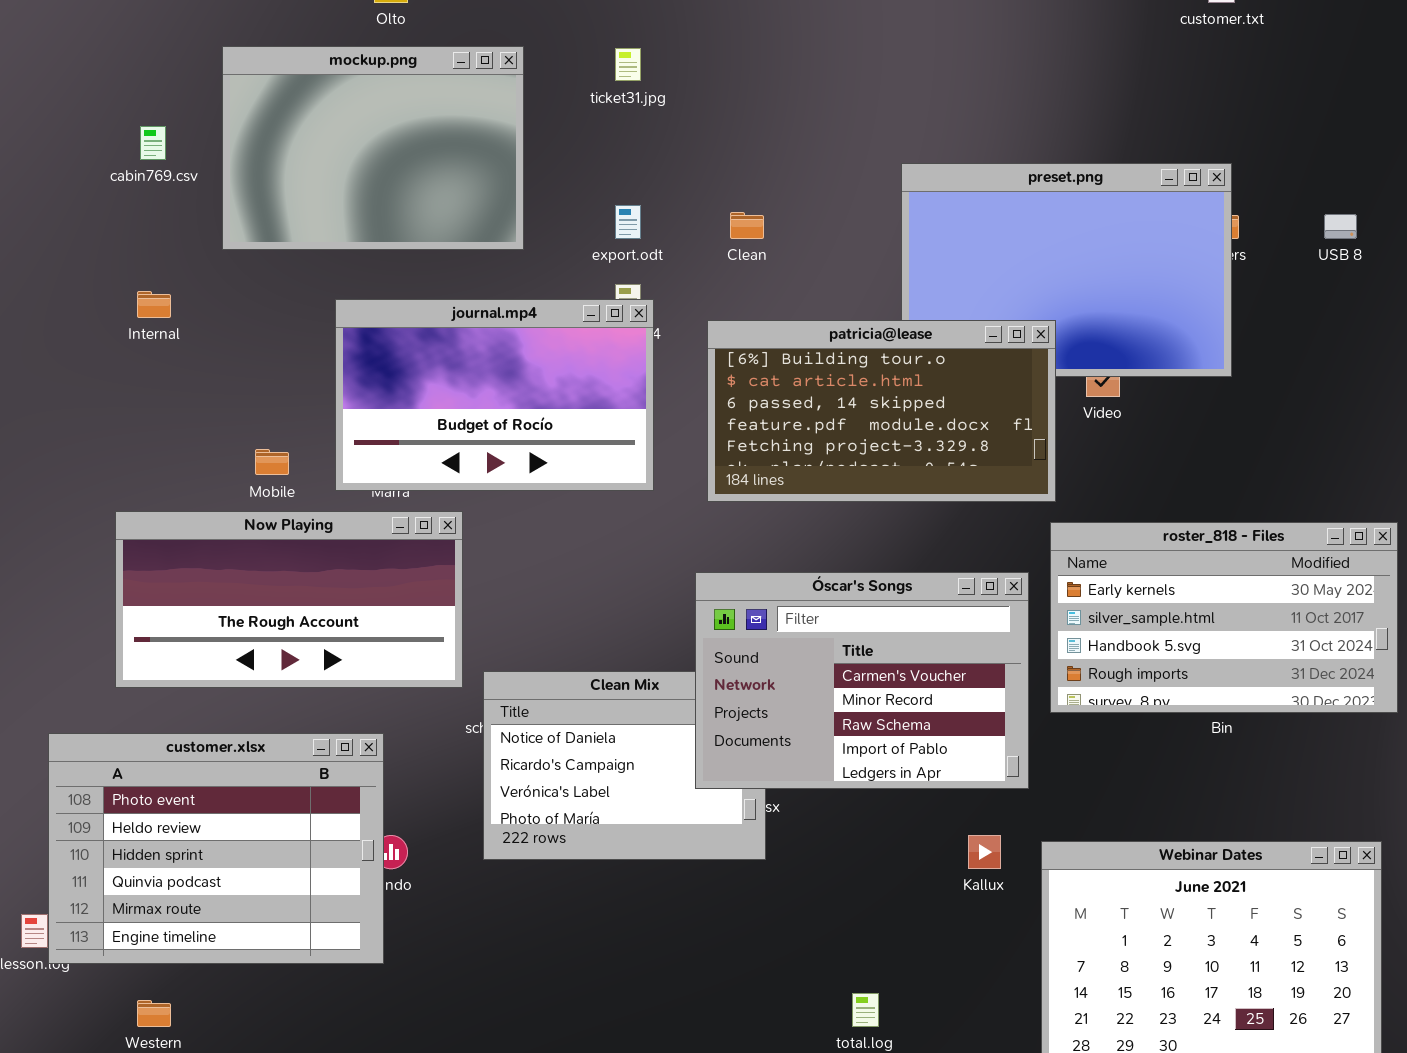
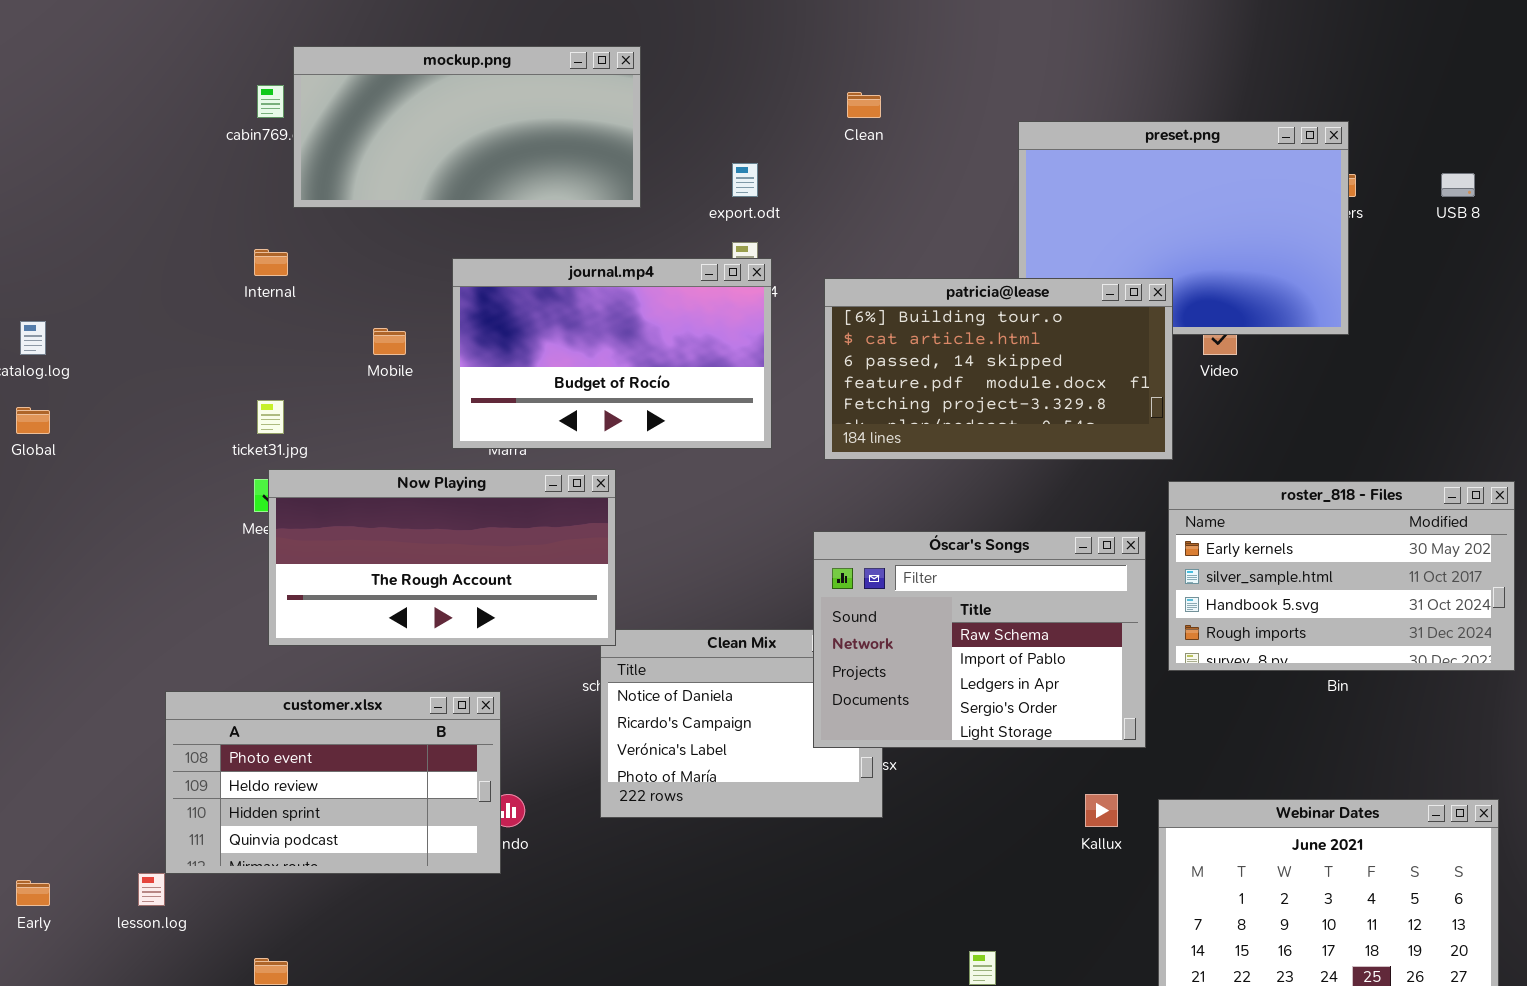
mockup.png: [222,46,524,250] -> [293,46,641,208], resized
ticket31.jpg: [615,48,641,81] -> [257,400,284,434], moved
Clean: [730,212,764,239] -> [847,92,881,118], moved
Mobile: [255,449,289,475] -> [373,328,406,355], moved
Now Playing: [115,511,463,688] -> [268,469,616,646], moved
Óscar's Songs: [695,572,1029,789] -> [813,531,1146,748], scrolled down 2 rows
customer.xlsx: [48,733,384,964] -> [165,691,501,874], resized

